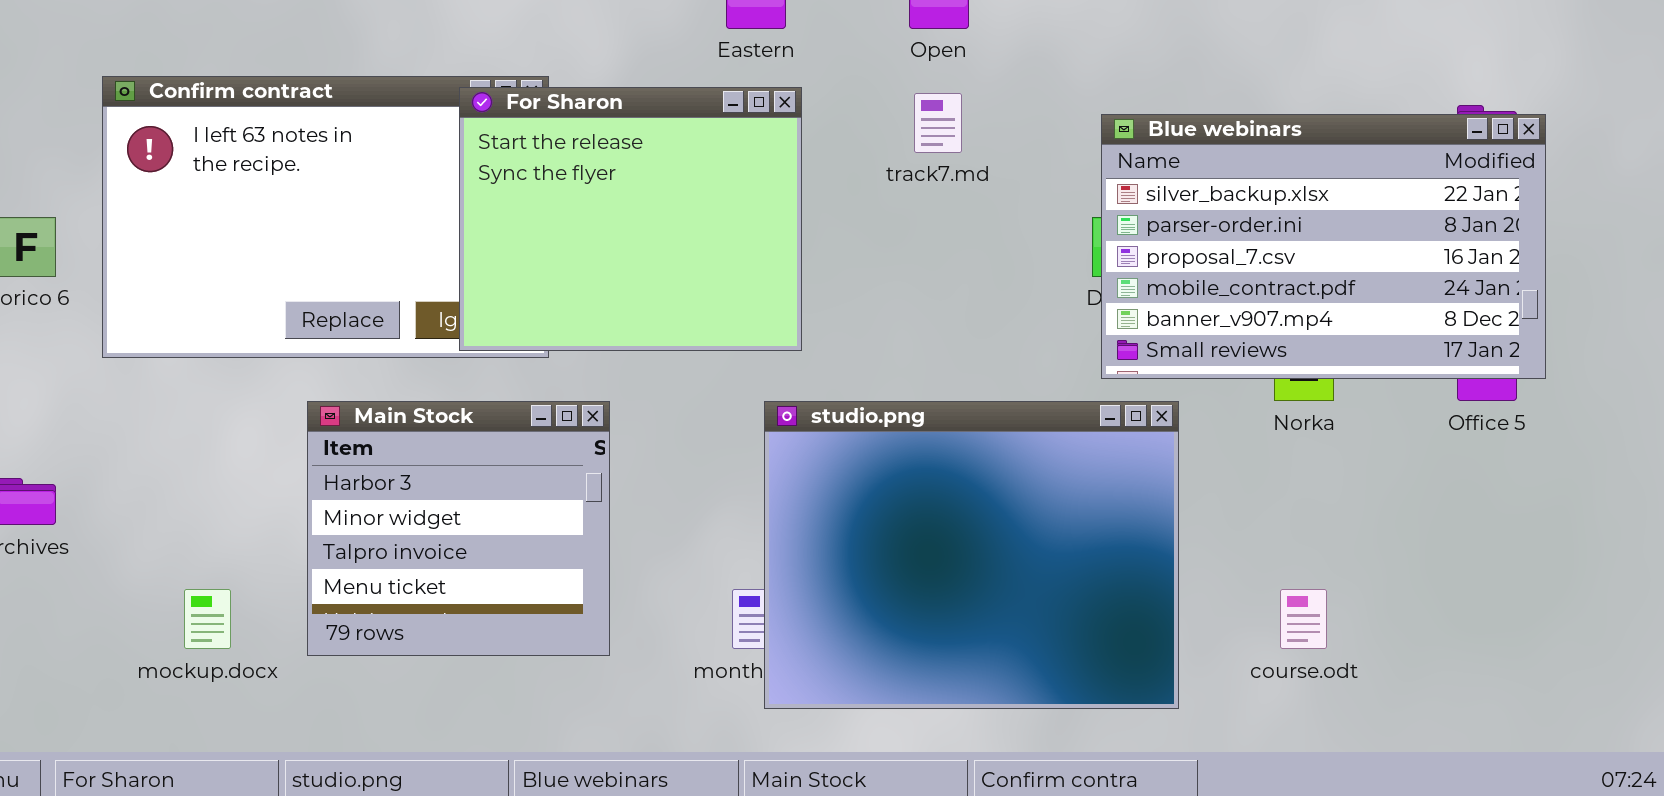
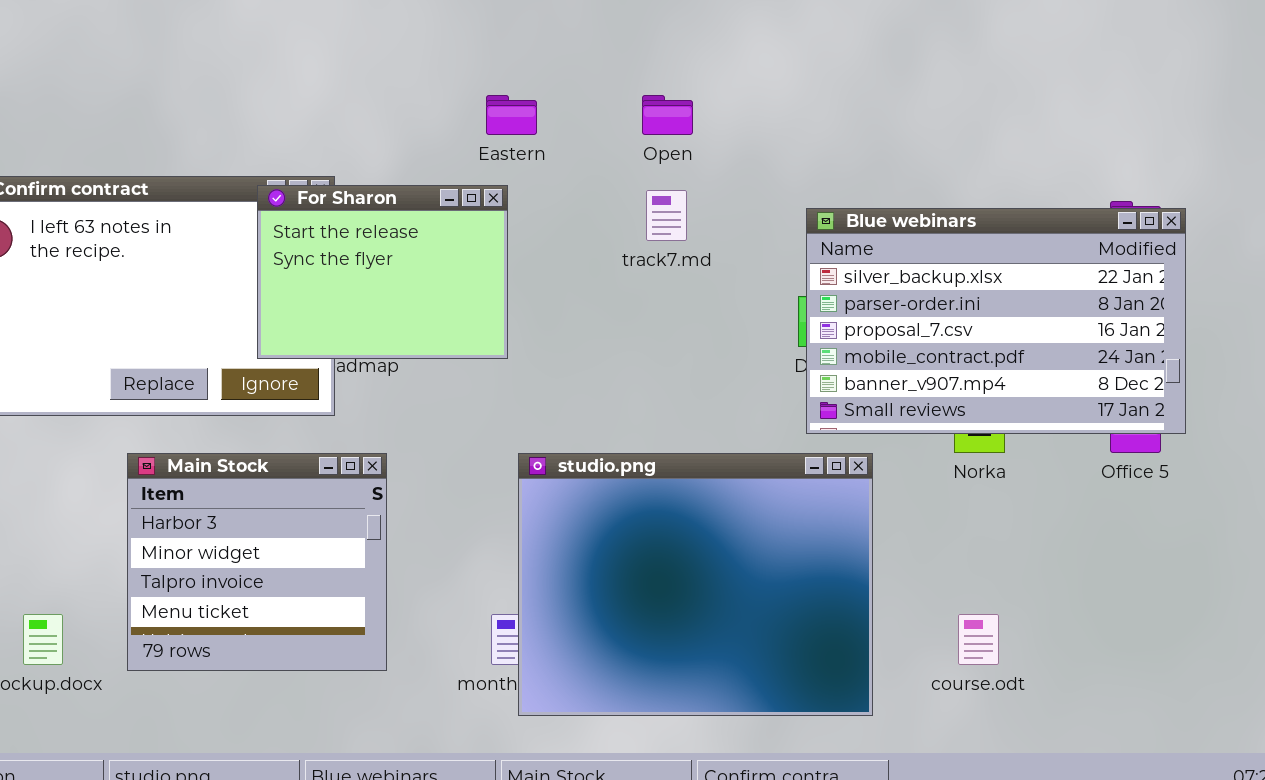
For Sharon: [459,87,802,351] -> [257,185,508,359], resized

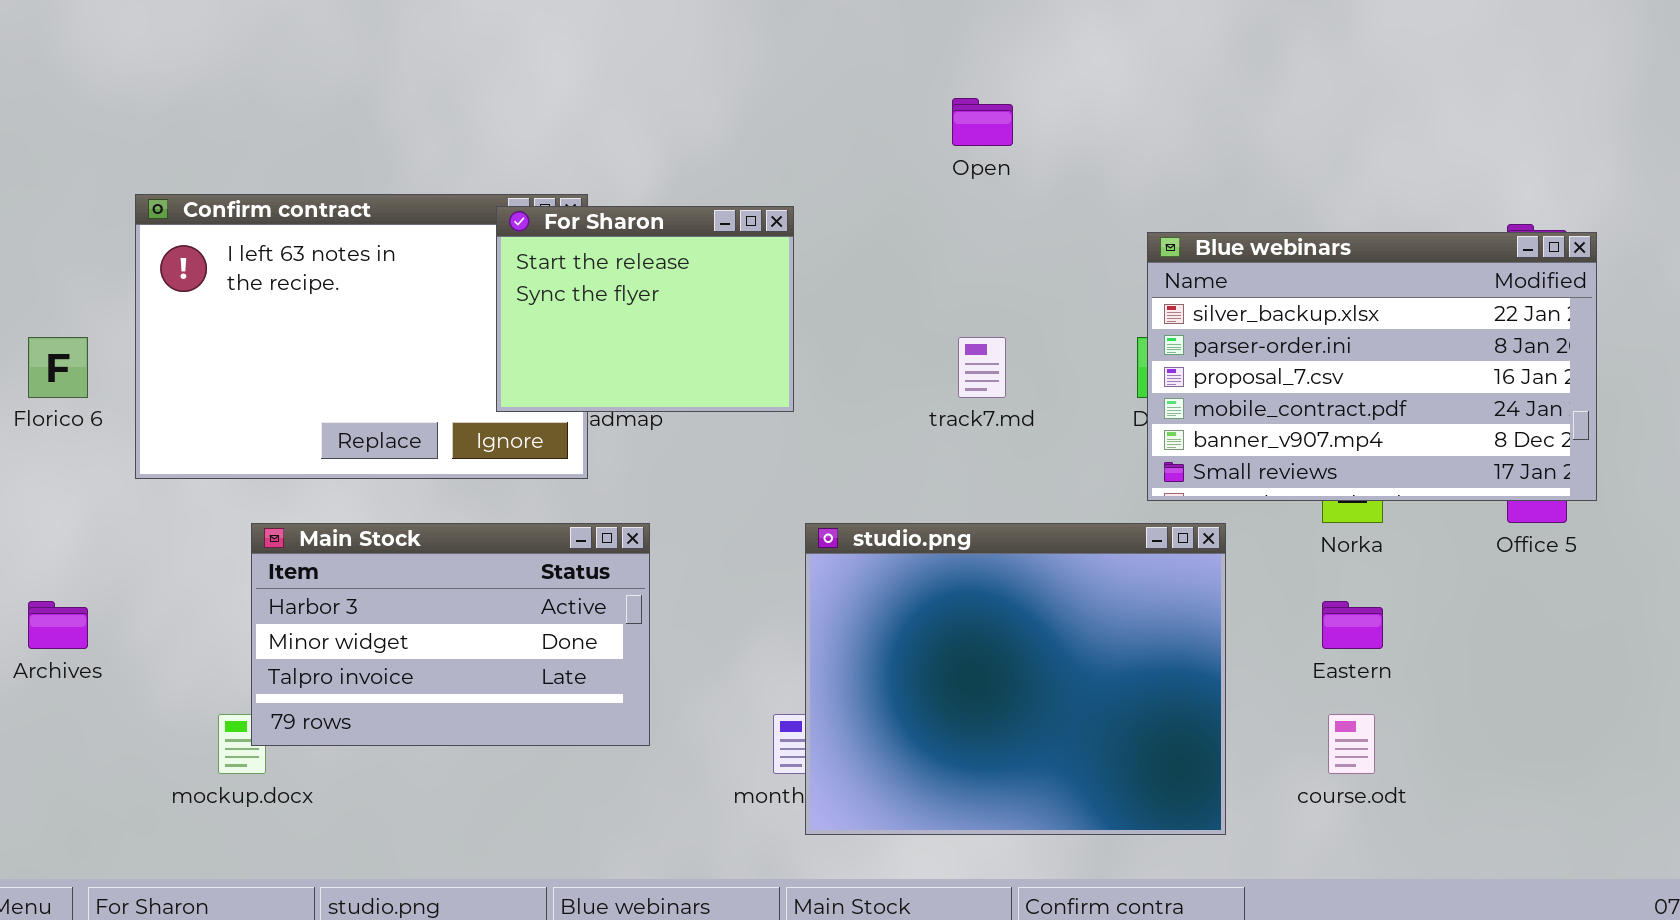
Eastern: [486,95,537,135] -> [1322,601,1383,649], moved
track7.md: [646,190,687,241] -> [958,337,1006,398], moved
Main Stock: [127,453,387,671] -> [251,523,650,746], resized

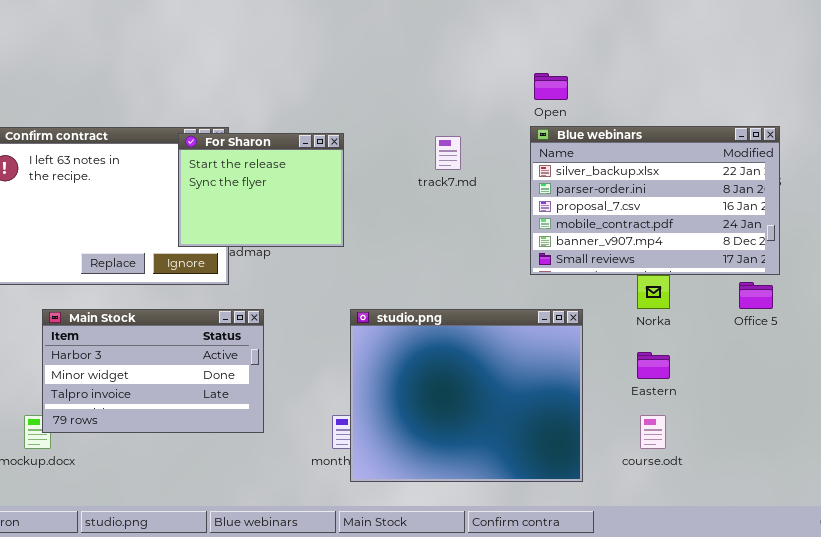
Open: [952,98,1013,146] -> [534,73,568,100], moved
Blue webinars: [1147,232,1597,501] -> [530,126,780,275], moved
track7.md: [958,337,1006,398] -> [435,136,461,170], moved

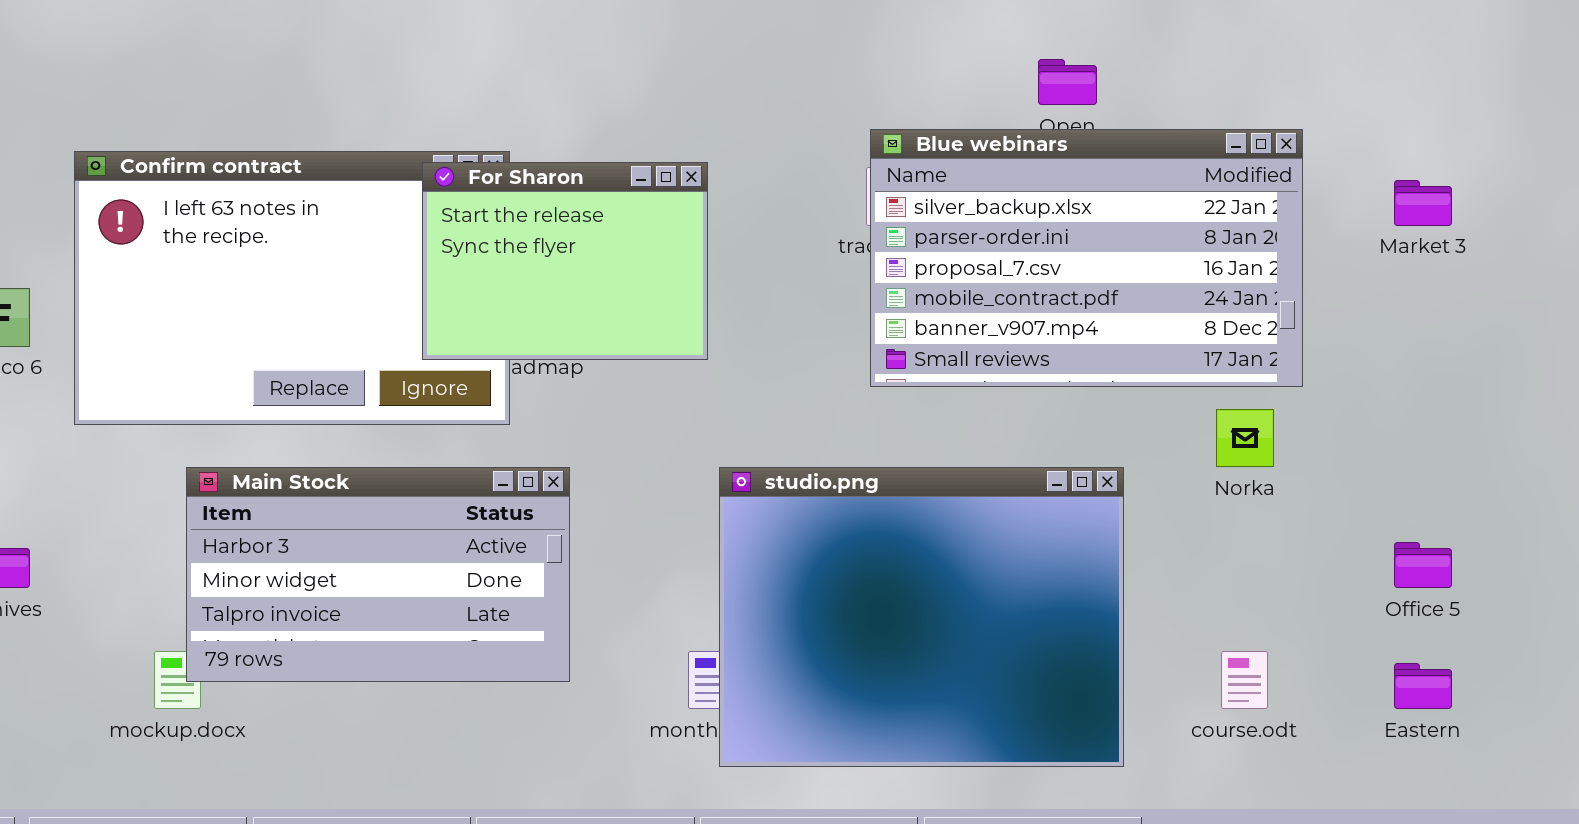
Blue webinars: [530,126,780,275] -> [870,129,1303,387], moved
Office 5: [739,282,773,309] -> [1394,542,1452,588], moved
Eastern: [637,352,670,379] -> [1394,663,1452,709], moved

